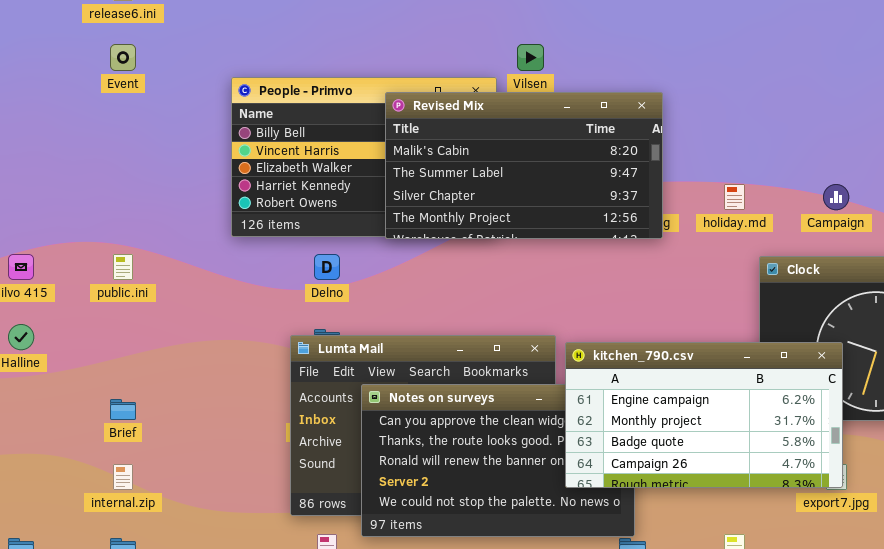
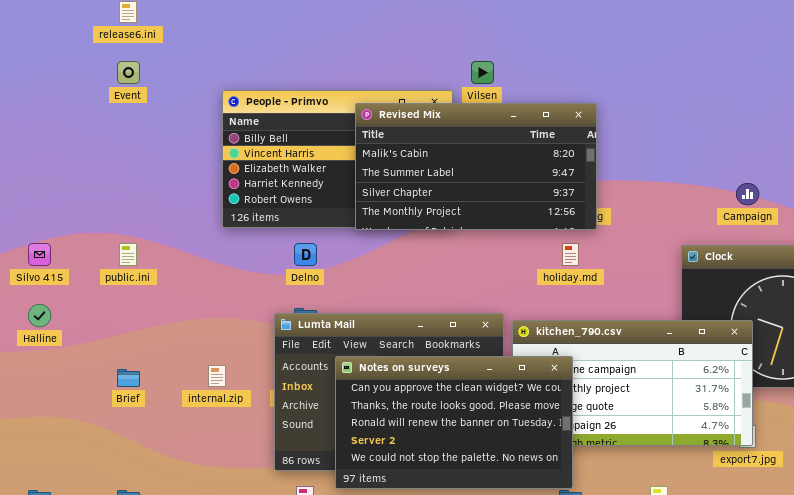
holiday.md: [724,184,745,210] -> [562,243,579,266], moved
Notes on surveys: [361,384,635,537] -> [335,356,573,489], raised
internal.zip: [113,464,133,490] -> [208,365,226,387], moved

